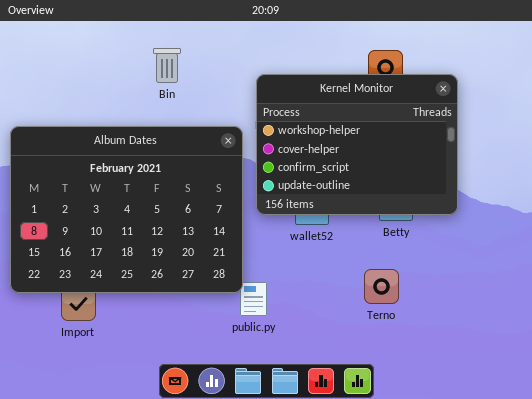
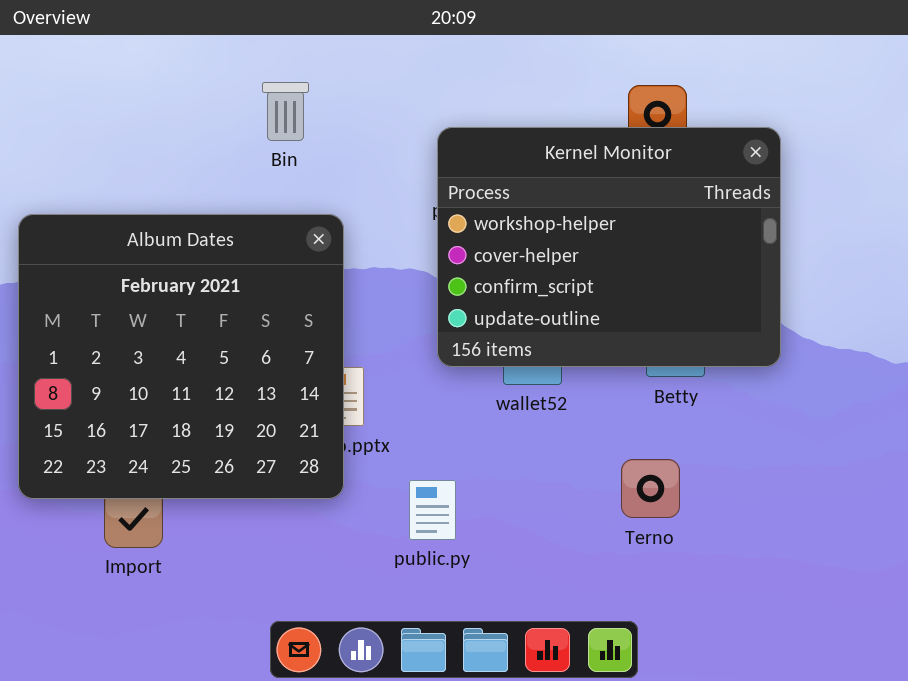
Album Dates: [10,126,243,293] -> [18,214,344,499], resized

